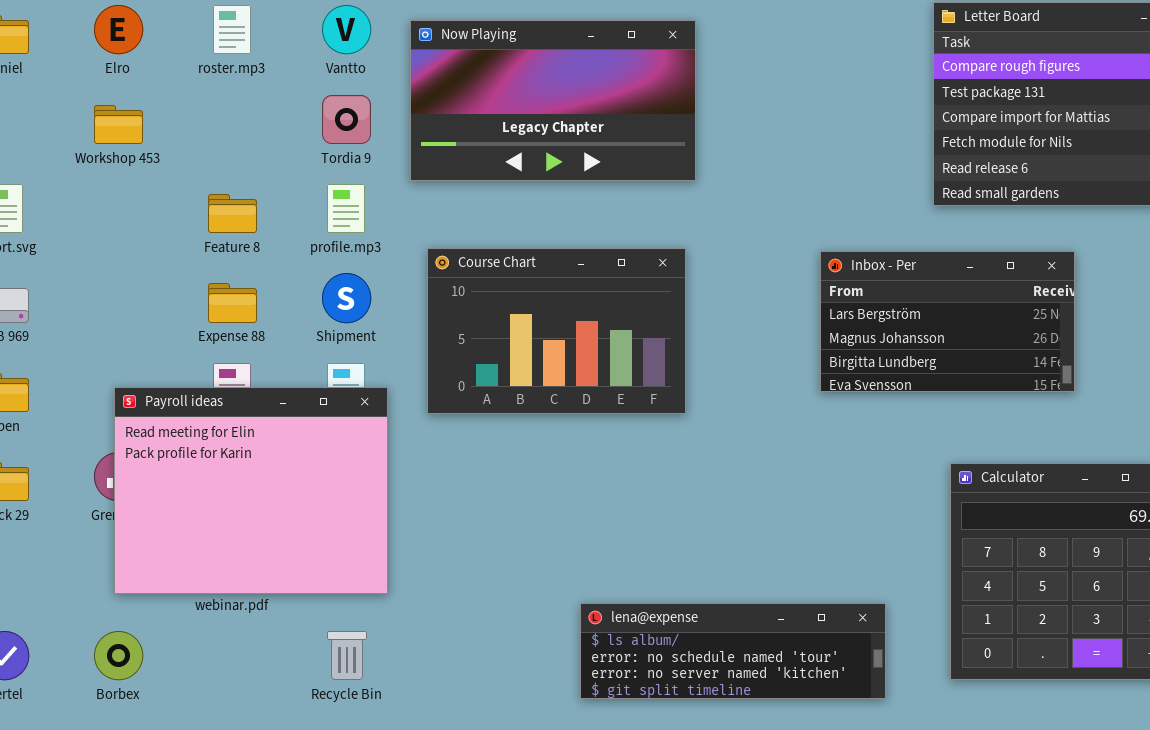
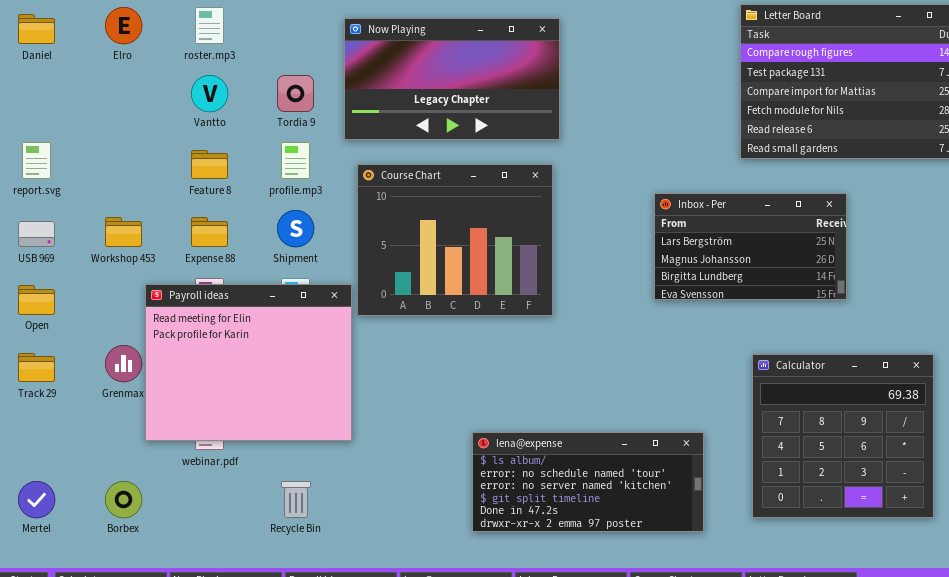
Vantto: [322,5,371,54] -> [191,75,228,112], moved
Workshop 453: [94,105,143,144] -> [105,217,142,247], moved
Course Chart: [427,248,686,414] -> [357,164,553,316], resized
Payroll ideas: [114,387,388,594] -> [145,284,352,441], moved
lena@expense: [580,603,886,699] -> [472,432,704,532], resized

